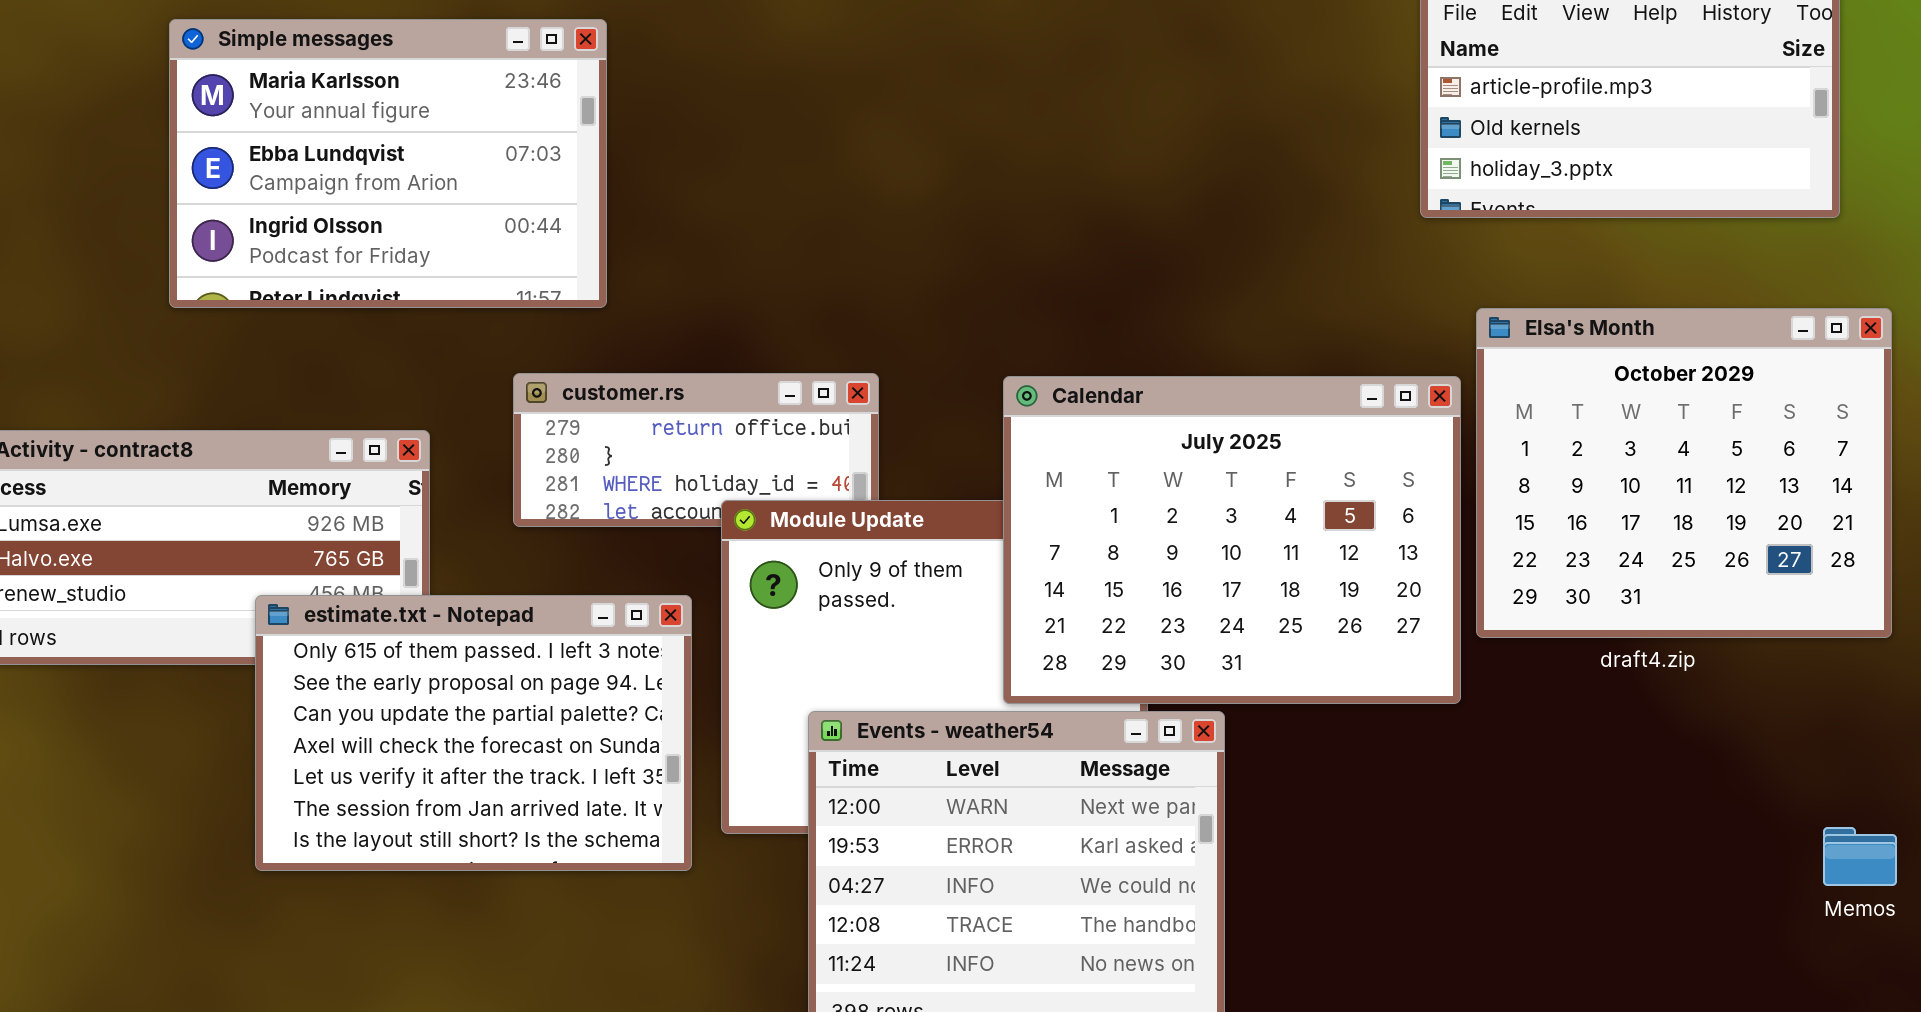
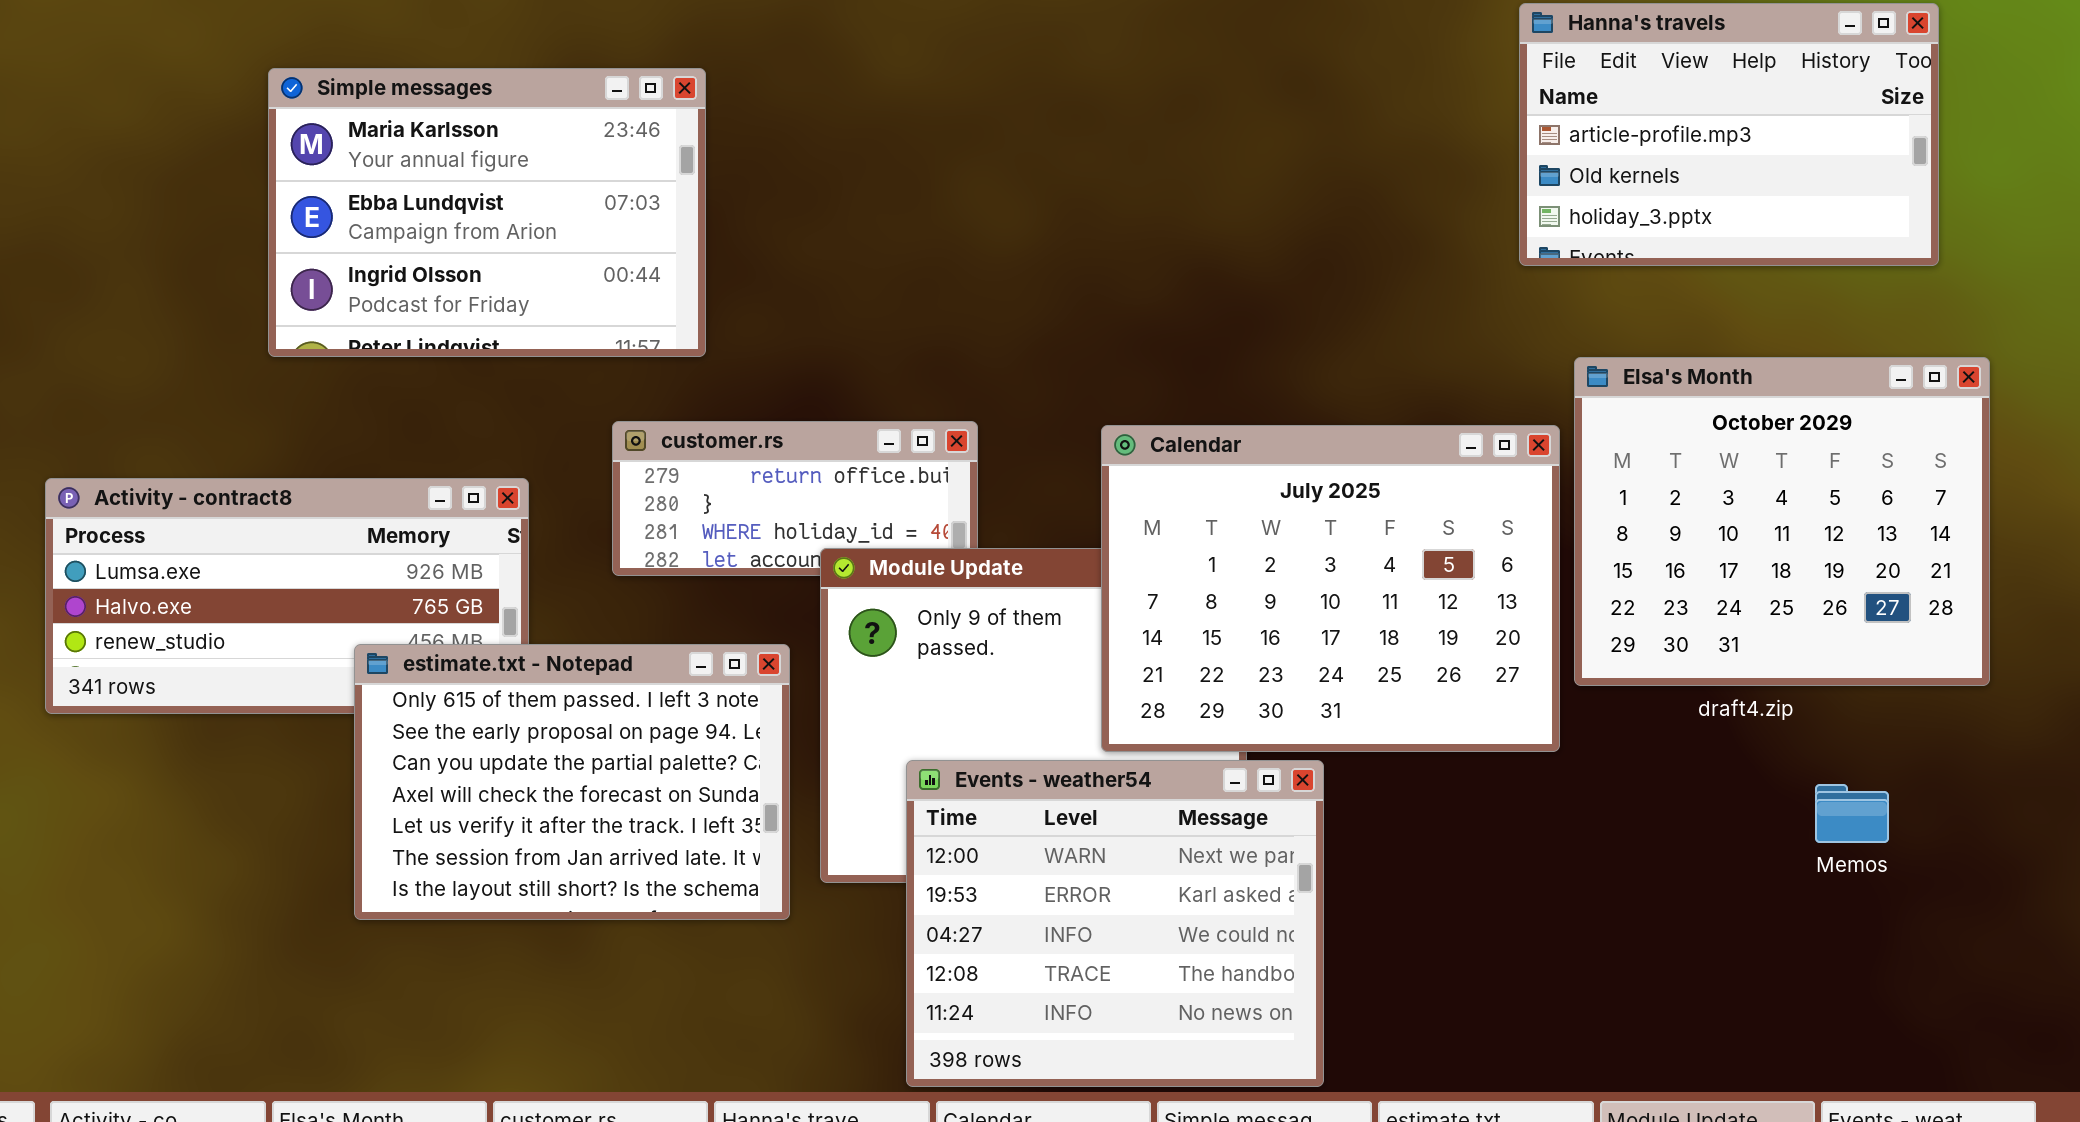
Memos: [1823,827,1897,886] -> [1815,784,1889,843], moved

